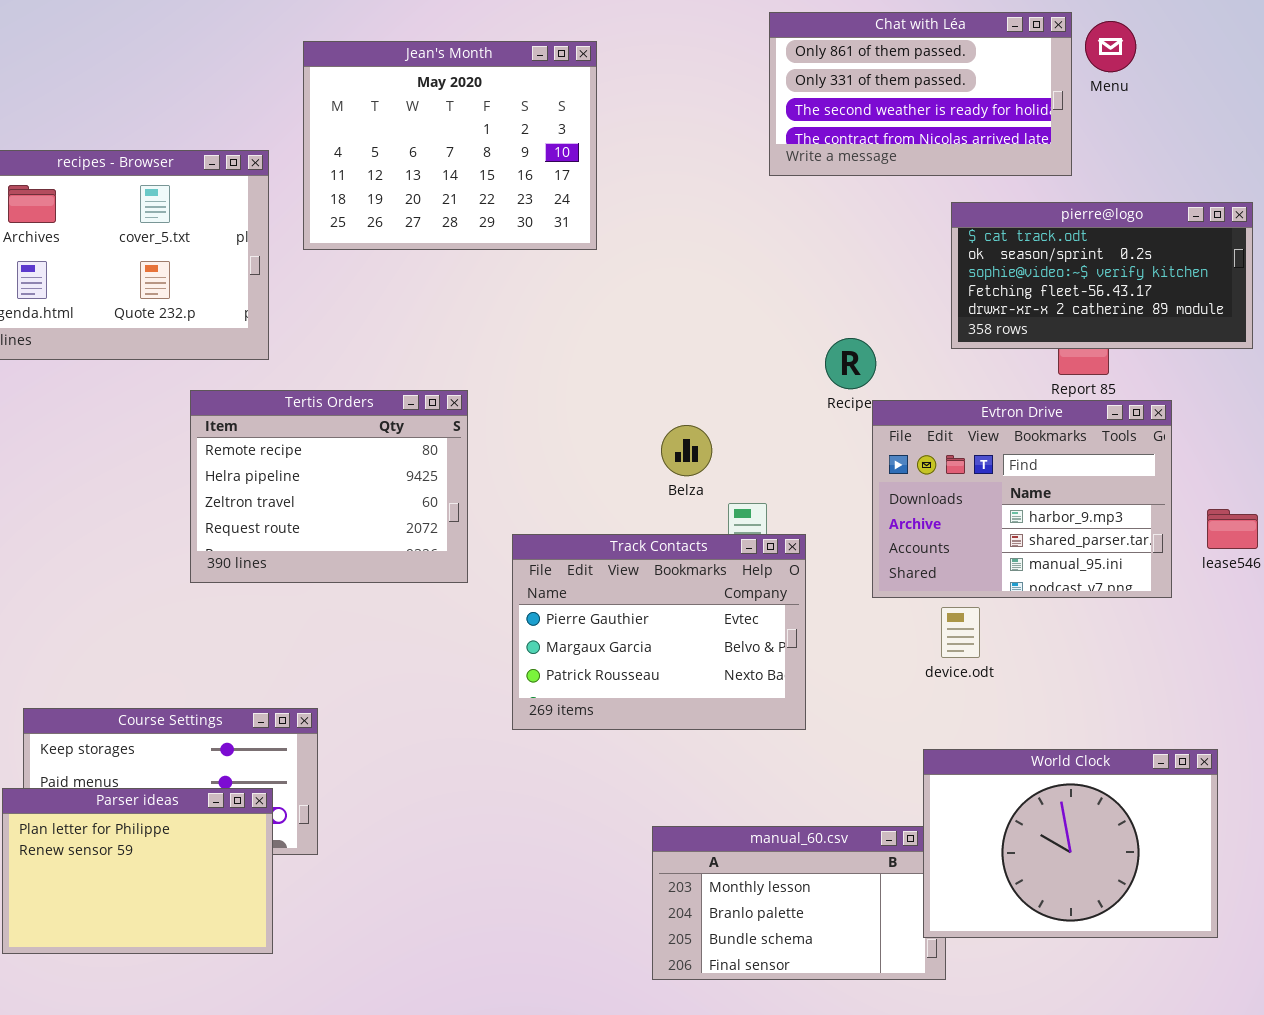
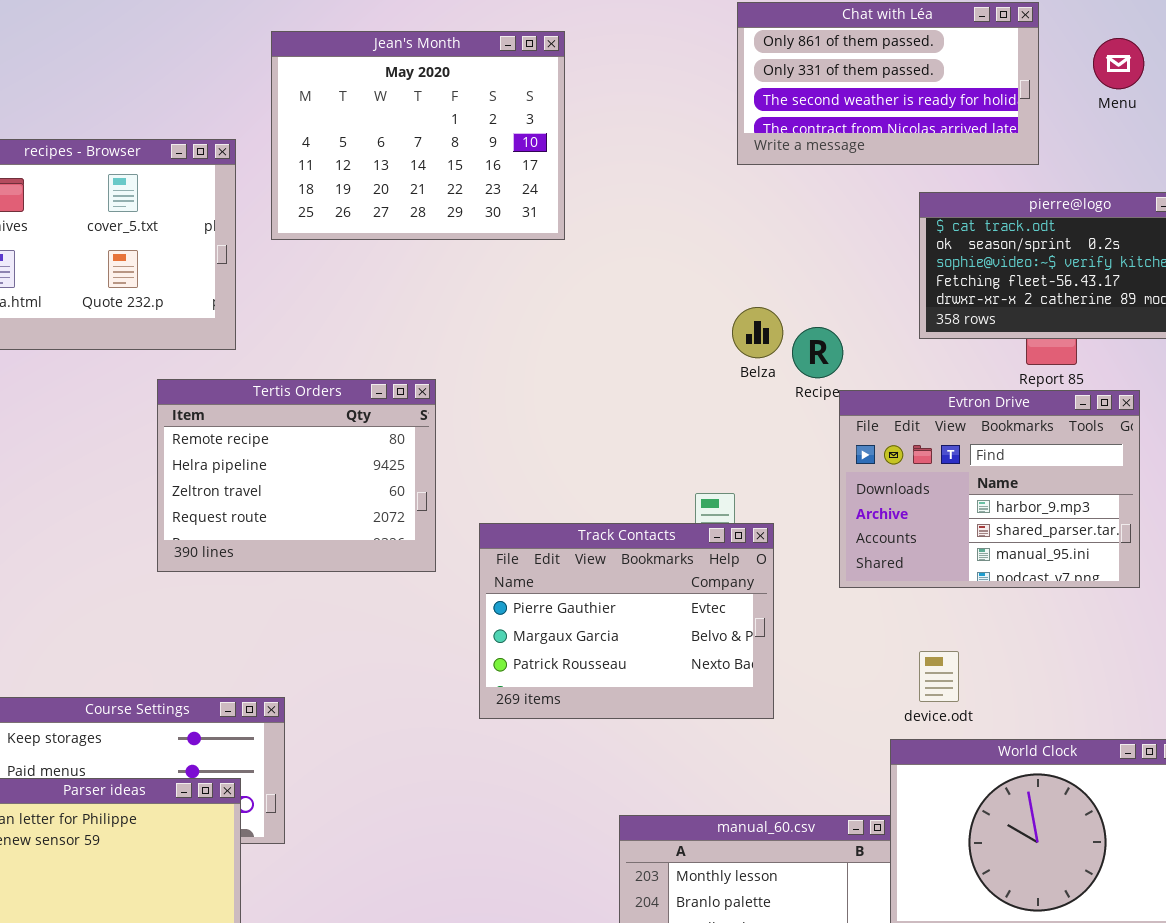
Menu: [1085,21,1136,72] -> [1093,38,1144,89], moved
Belza: [661,425,712,476] -> [732,307,783,358], moved
device.odt: [941,607,980,658] -> [919,651,959,702], moved

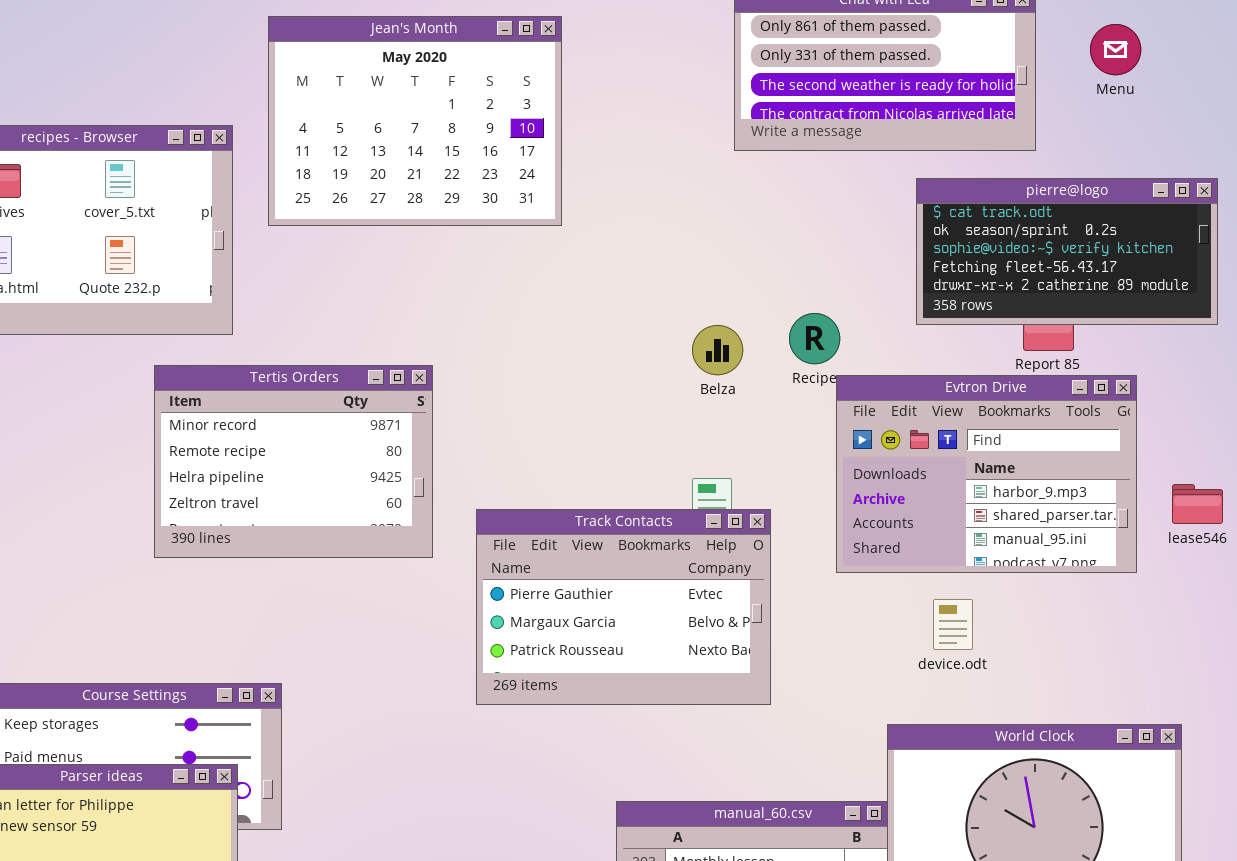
Belza: [732,307,783,358] -> [692,325,743,375], moved
Tertis Orders: [157,379,436,572] -> [154,365,433,558], scrolled up 1 row
device.odt: [919,651,959,702] -> [933,599,973,650], moved

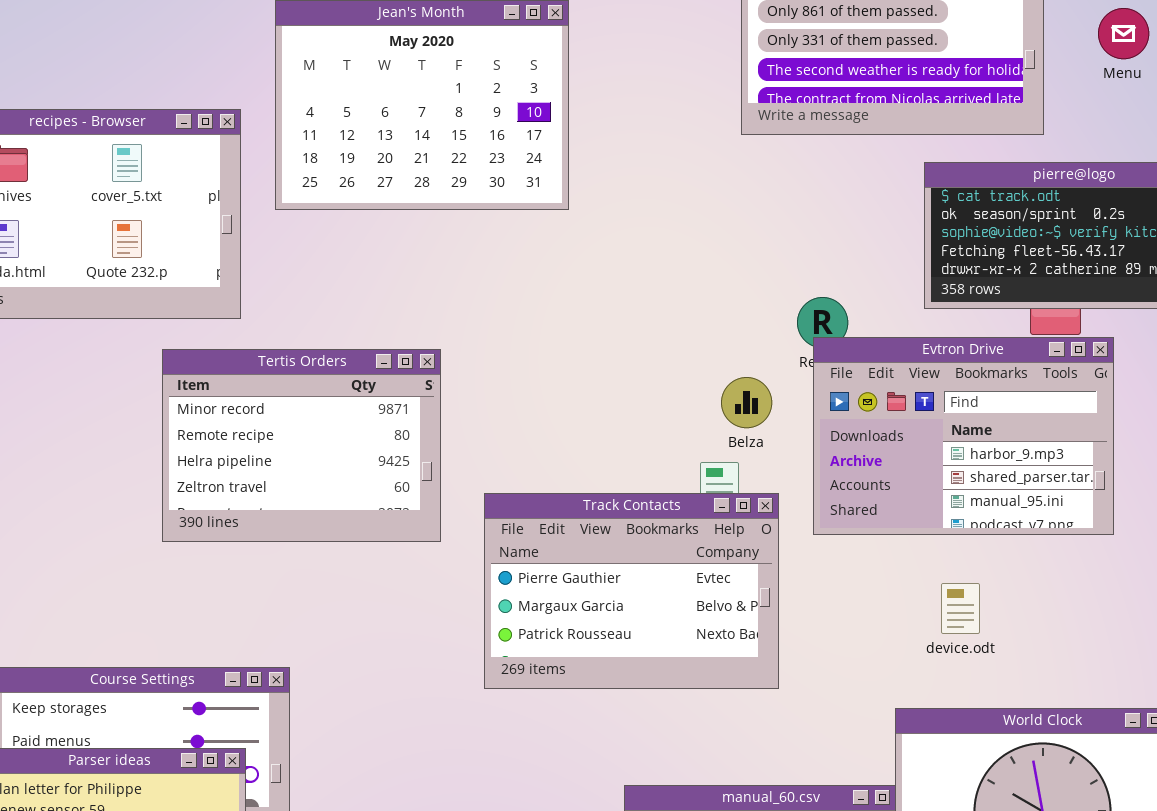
Belza: [692,325,743,375] -> [721,377,772,428], moved
Evtron Drive: [836,375,1137,573] -> [813,337,1114,535], moved

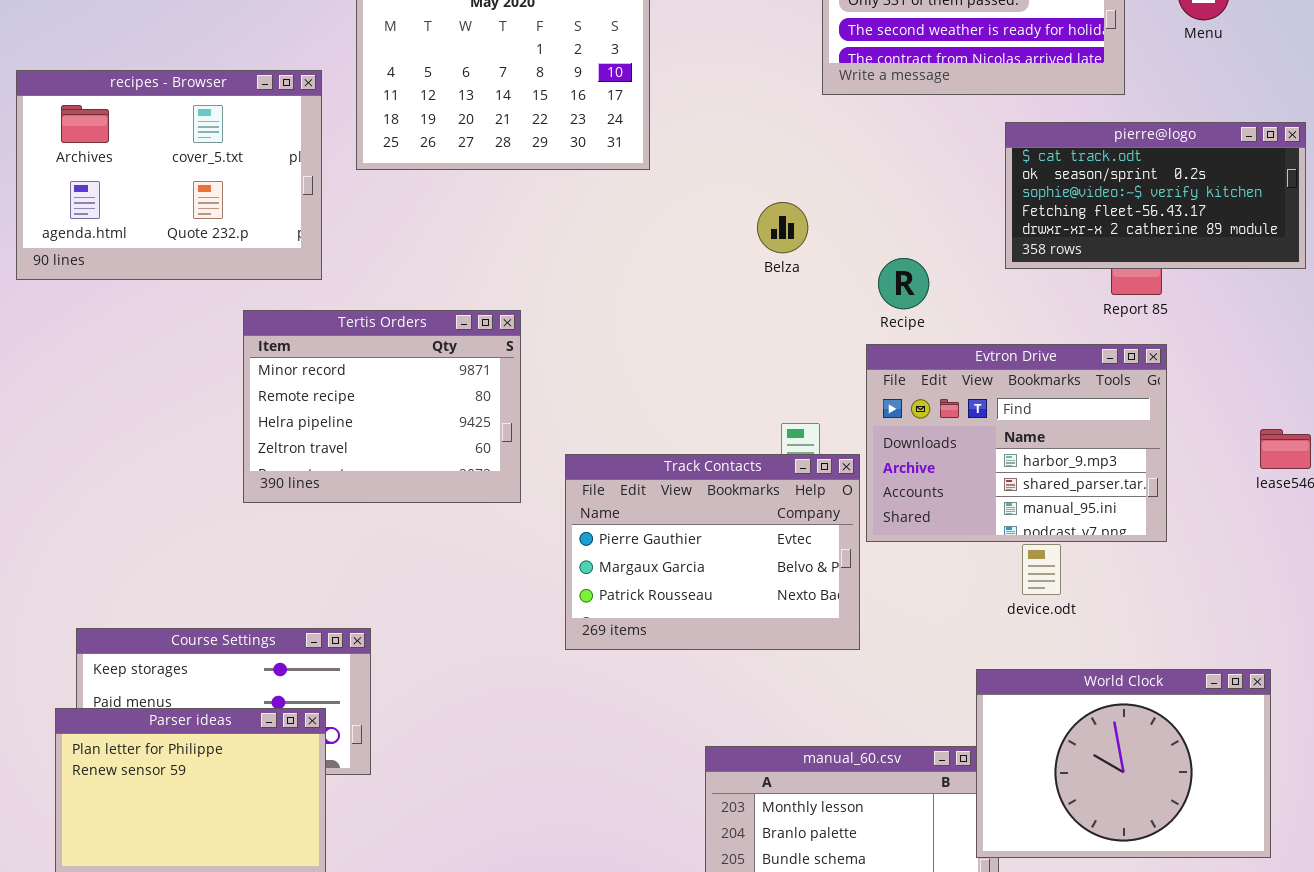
Evtron Drive: [813,337,1114,535] -> [866,344,1167,542], moved
Belza: [721,377,772,428] -> [757,202,808,253], moved

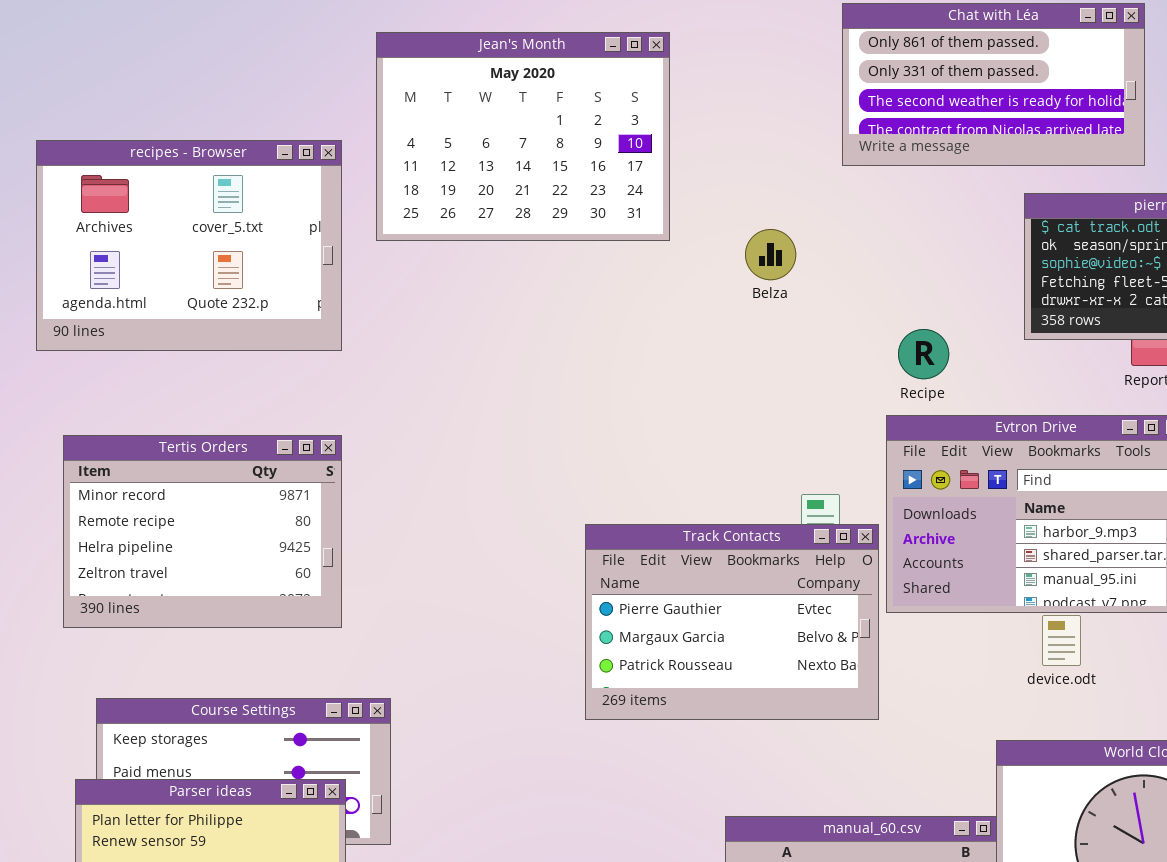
Belza: [757,202,808,253] -> [745,229,796,280], moved
Tertis Orders: [243,310,521,503] -> [63,435,342,628], moved

